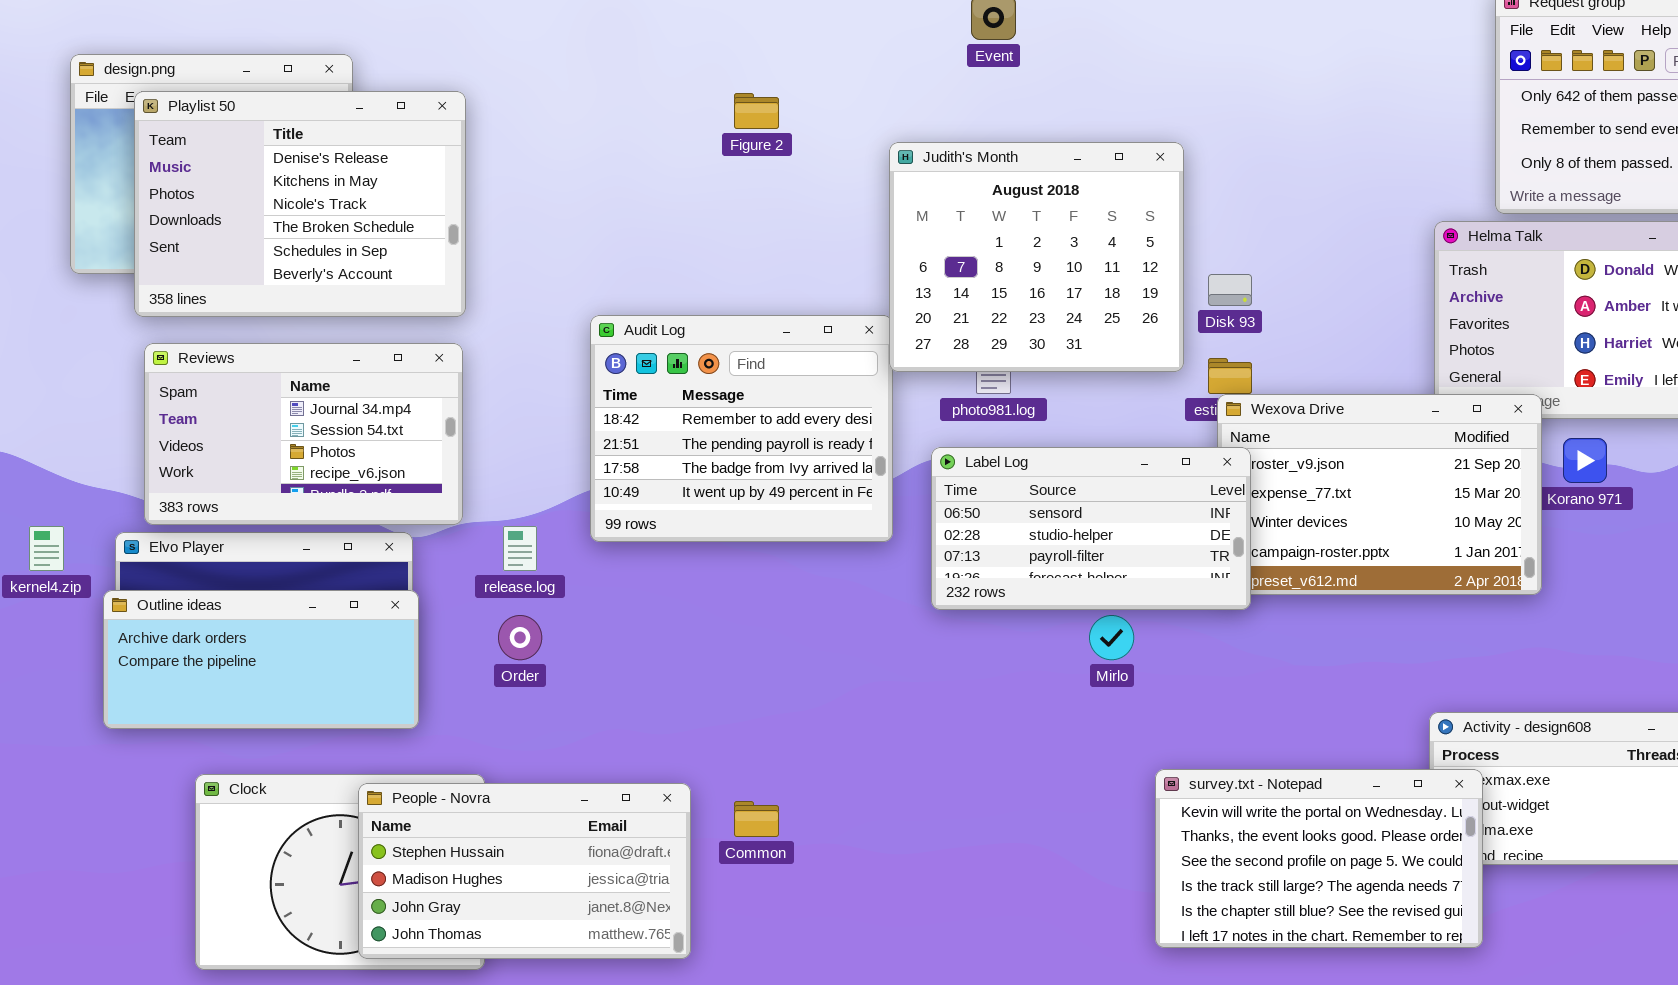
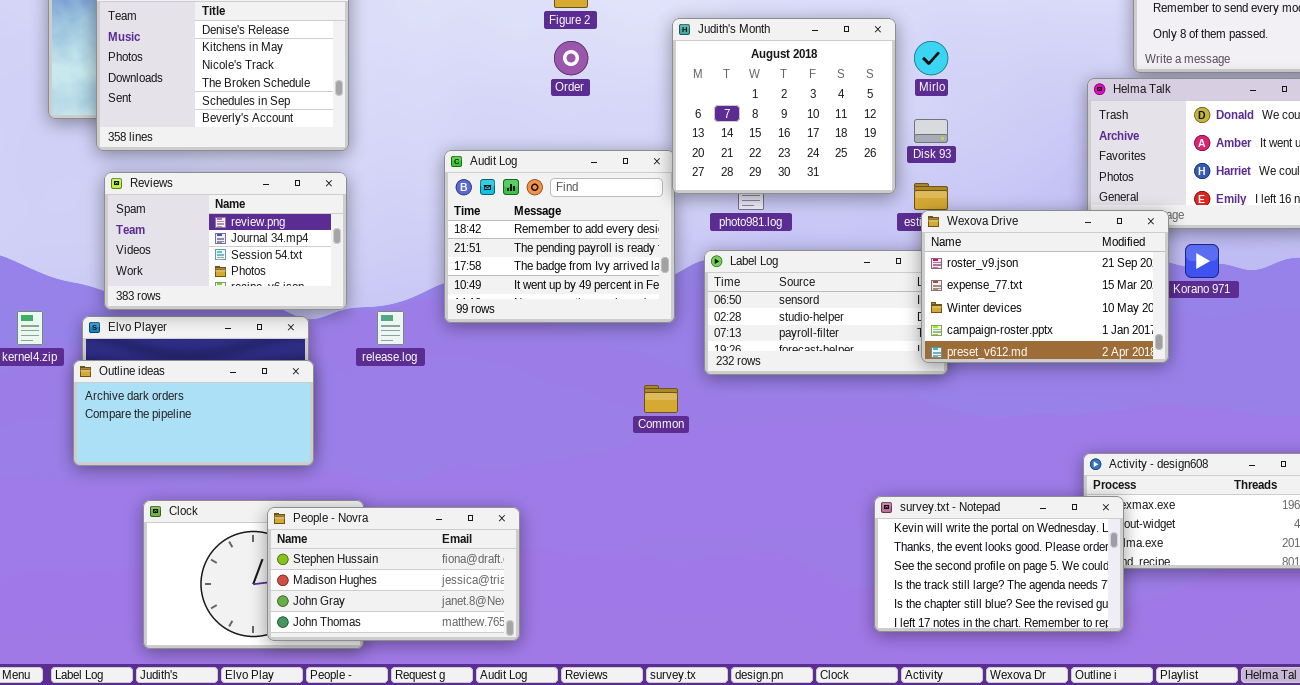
Reviews: [144,343,463,525] -> [104,172,347,310], scrolled up 1 row
Wexova Drive: [1217,394,1542,595] -> [921,210,1169,363], raised
Order: [498,615,542,660] -> [554,41,588,75], moved
Mirlo: [1089,615,1134,660] -> [914,41,948,75], moved
Common: [734,801,779,837] -> [644,385,678,413], moved

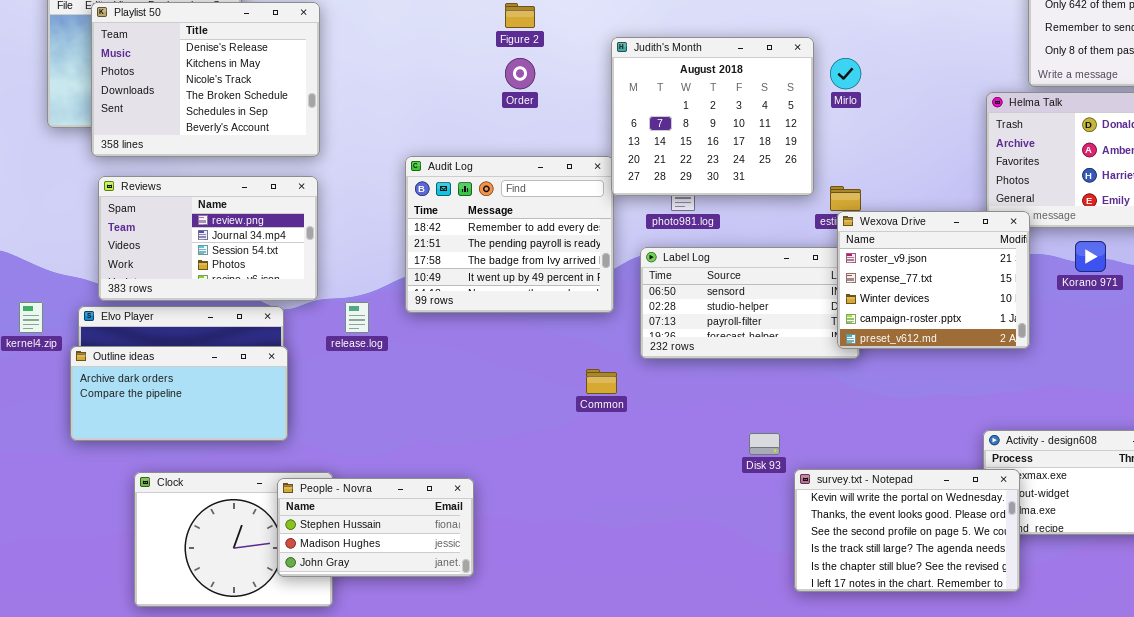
Disk 93: [914,119,948,143] -> [749,433,780,455], moved
Wexova Drive: [921,210,1169,363] -> [837,211,1030,349], resized
People - Novra: [267,507,520,641] -> [277,478,474,577], resized

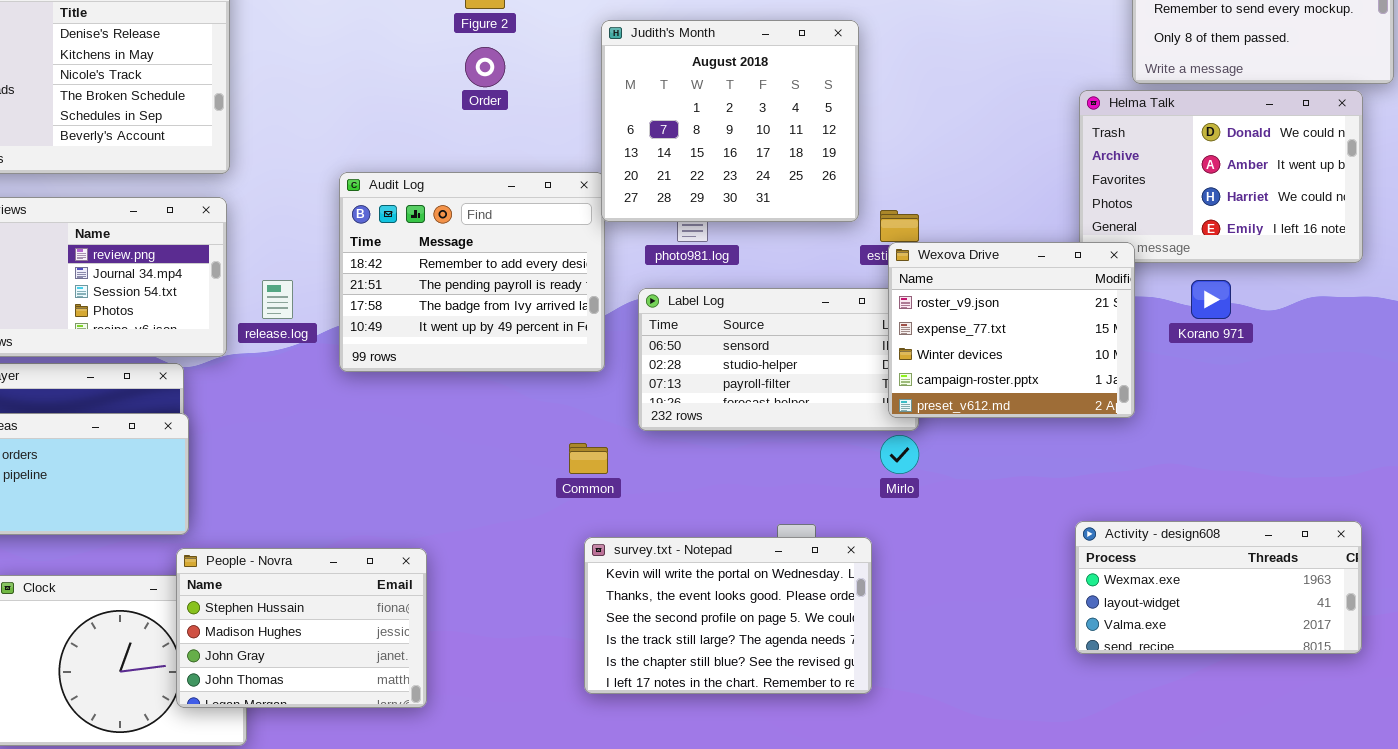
Mirlo: [830,58,861,89] -> [880,435,919,474], moved
release.log: [345,302,369,333] -> [262,280,293,319], moved
survey.txt - Notepad: [794,469,1020,592] -> [584,537,872,694], moved
People - Novra: [277,478,474,577] -> [176,548,427,708], resized

